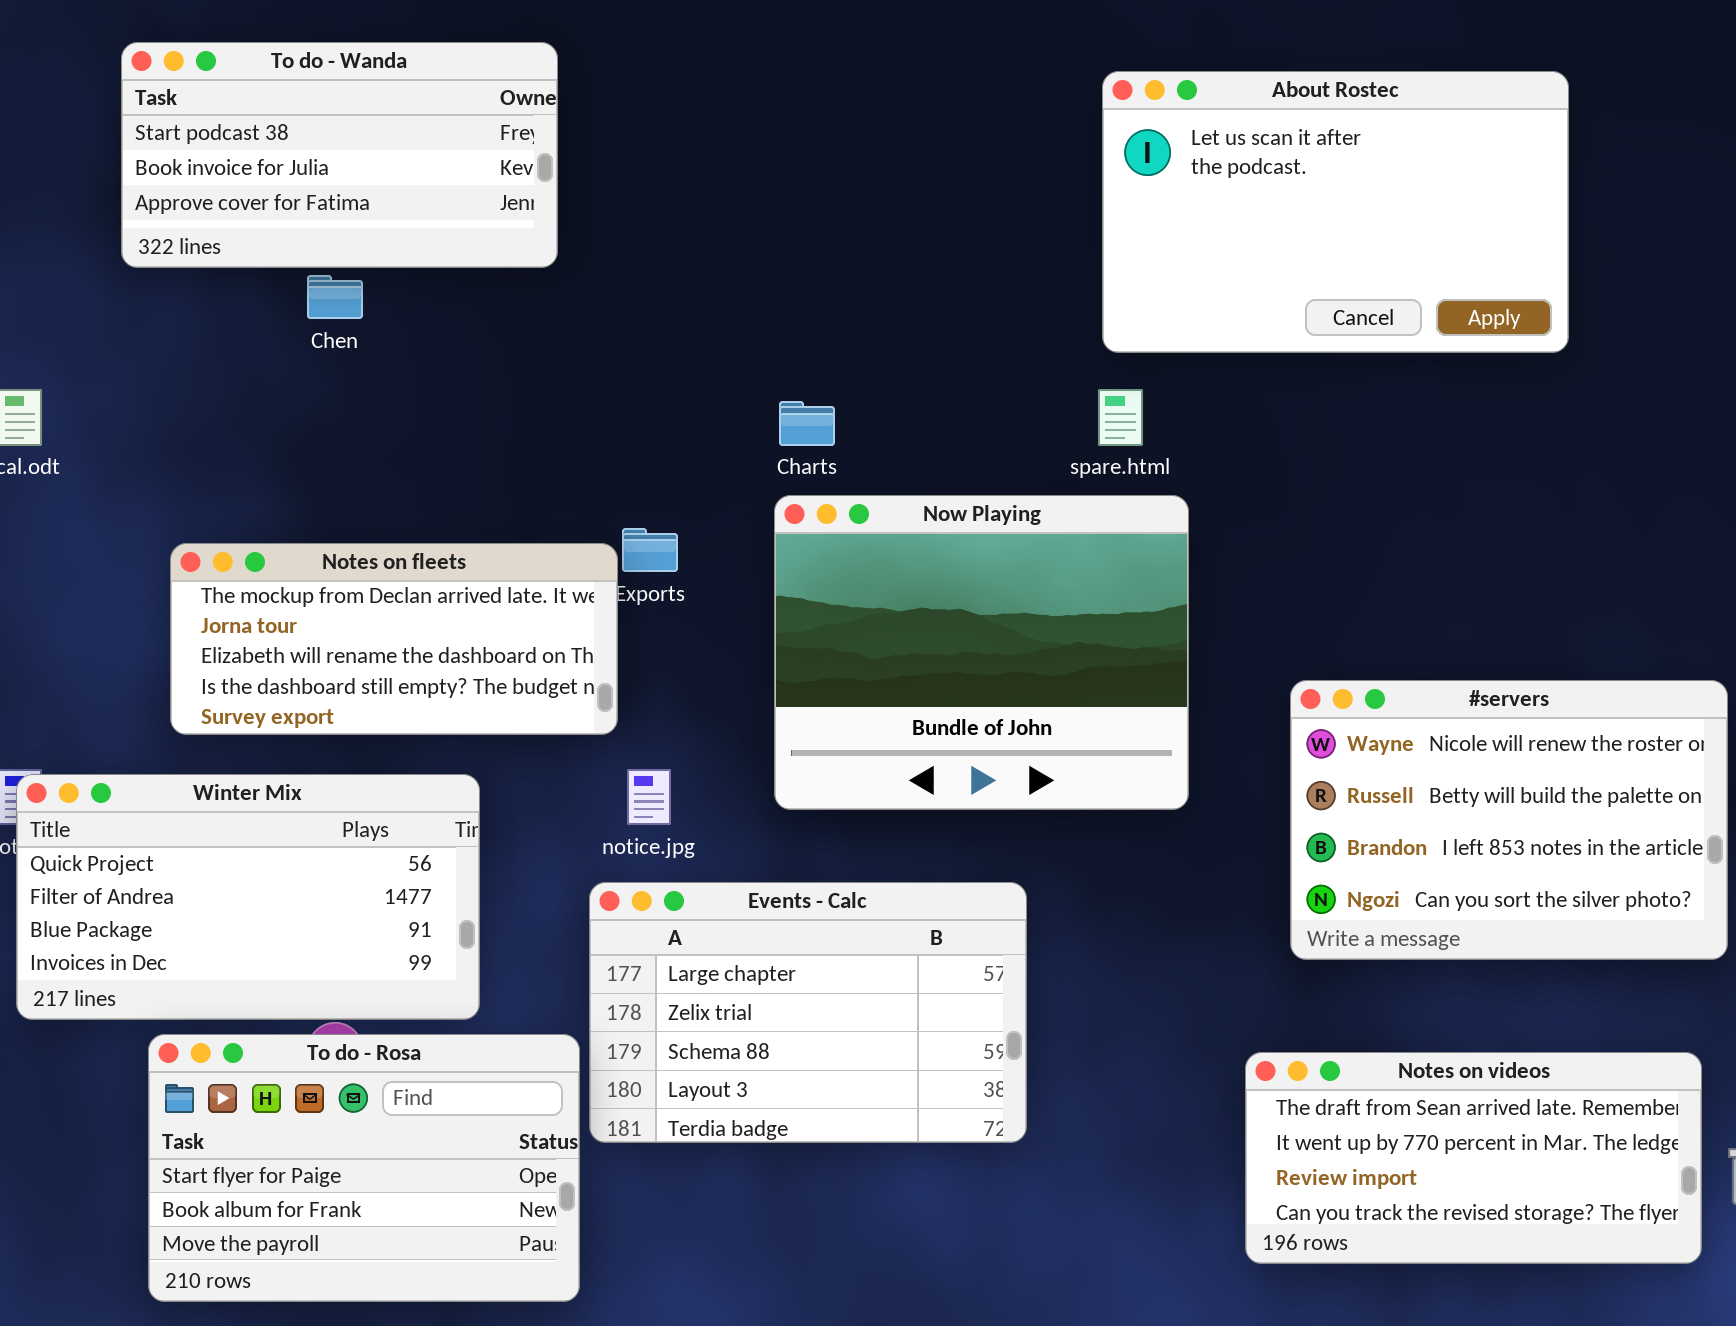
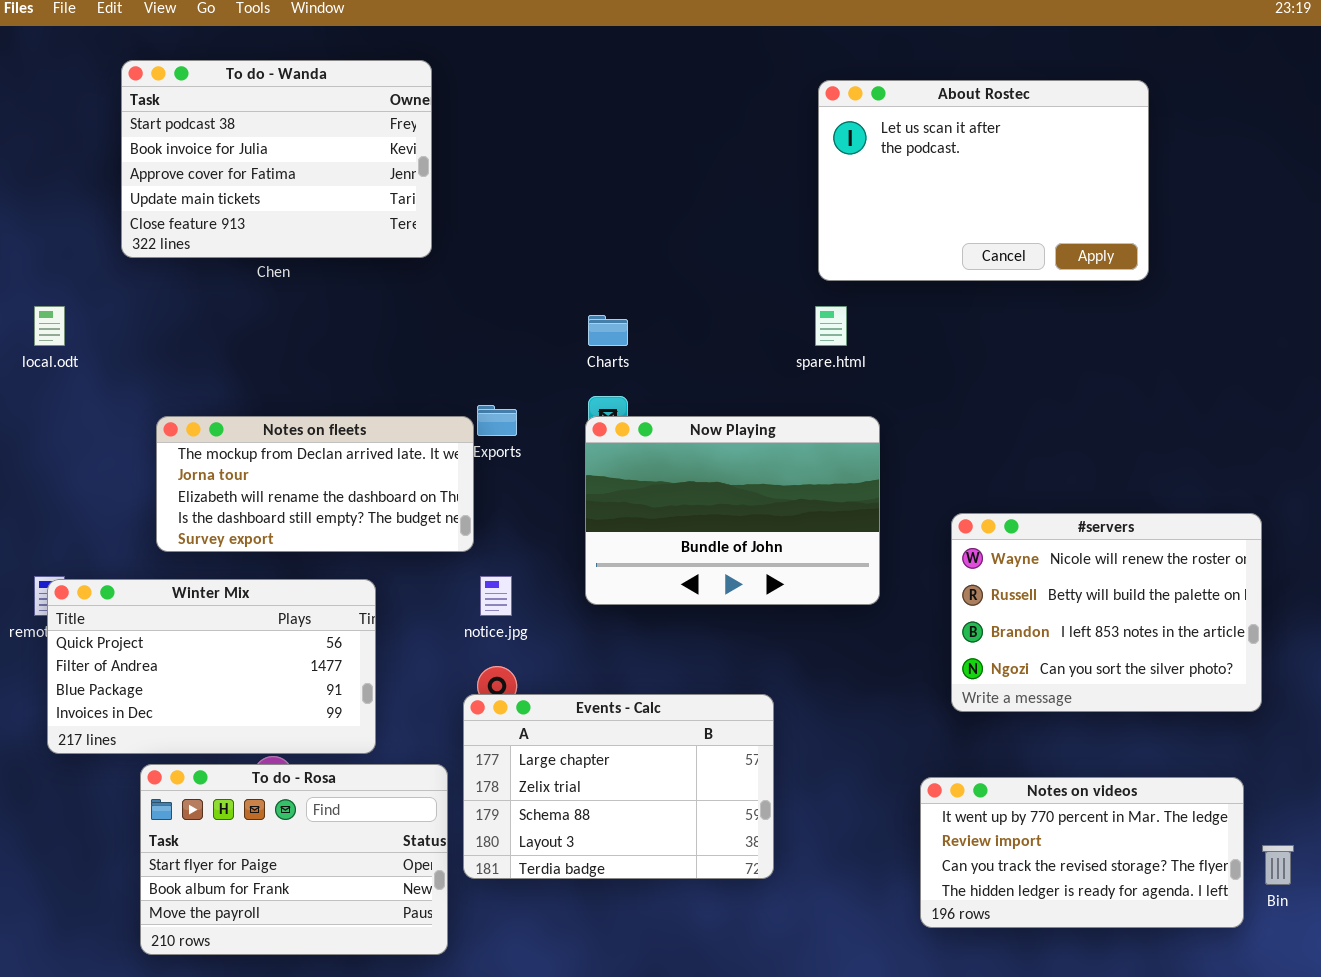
To do - Wanda: [121,42,558,268] -> [121,60,432,258], resized
Now Playing: [774,495,1189,810] -> [585,416,880,605], resized
Events - Calc: [589,882,1027,1143] -> [463,694,774,879], moved
Notes on videos: [1245,1052,1702,1264] -> [920,777,1244,928], scrolled down 1 row

